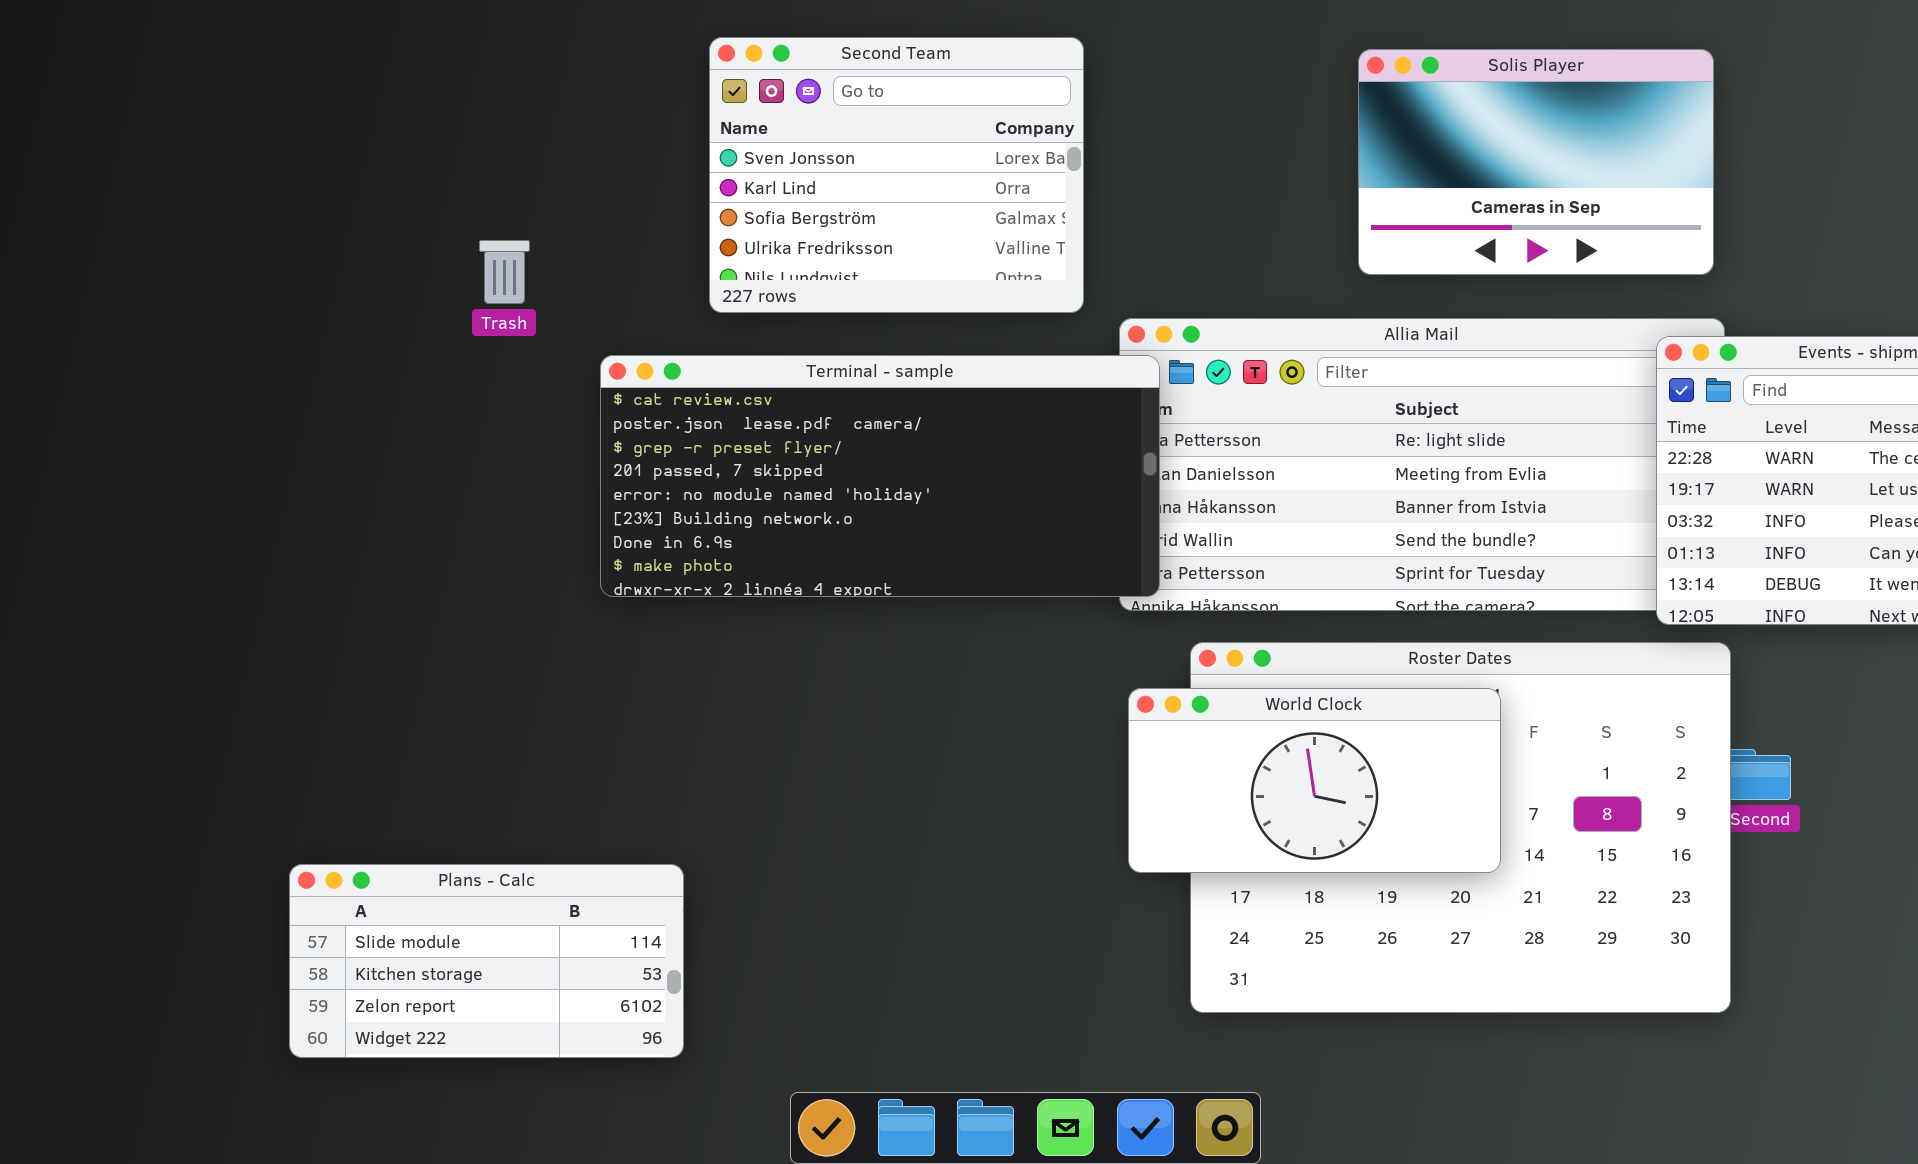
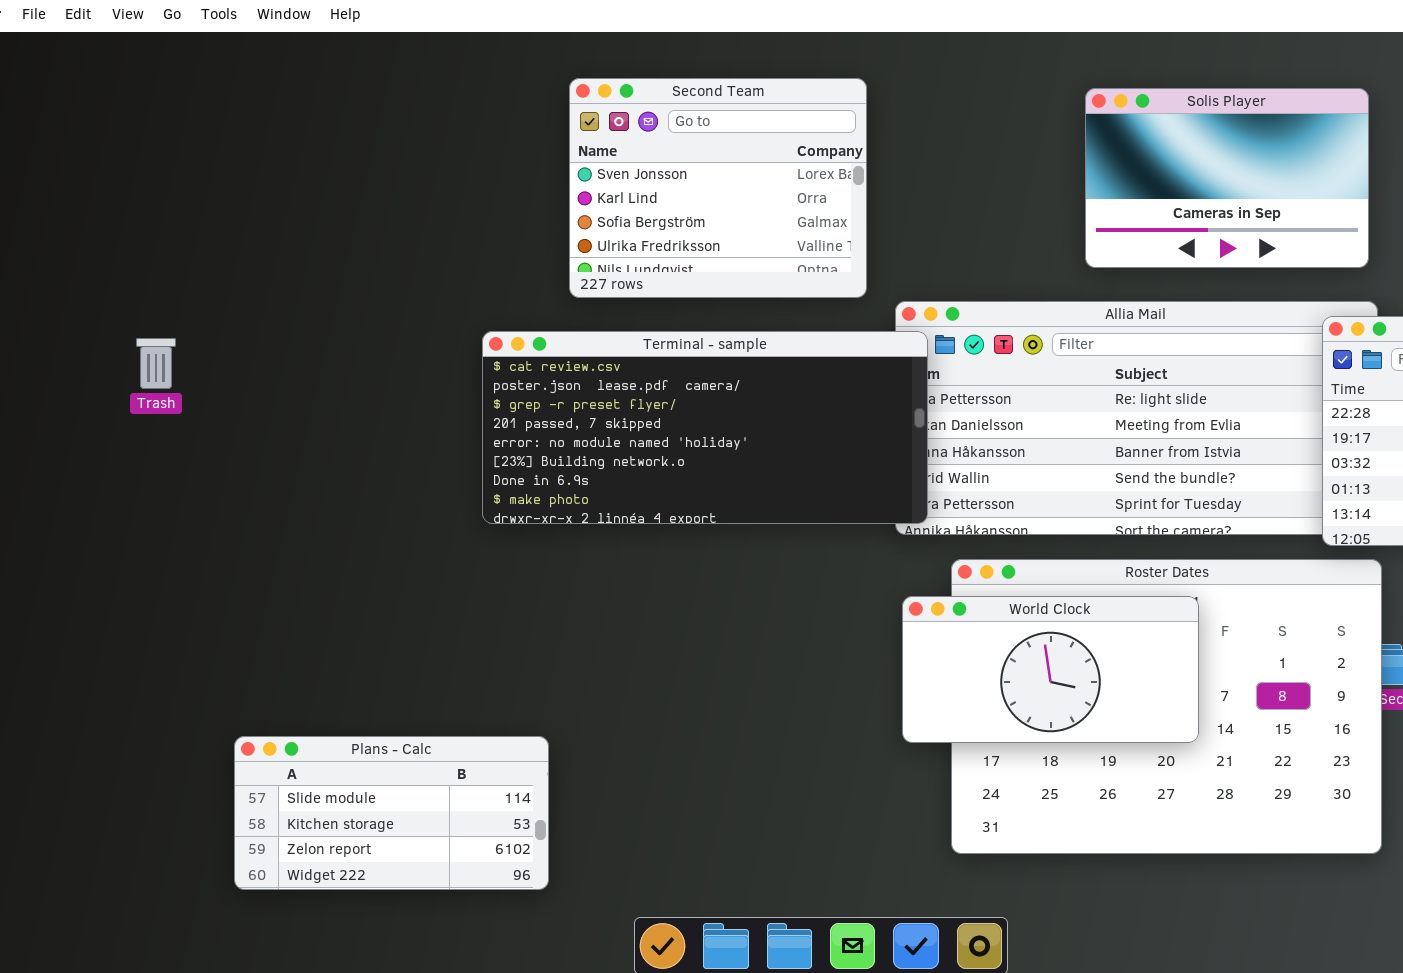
Trash: [479,240,530,304] -> [136,338,176,389], moved

